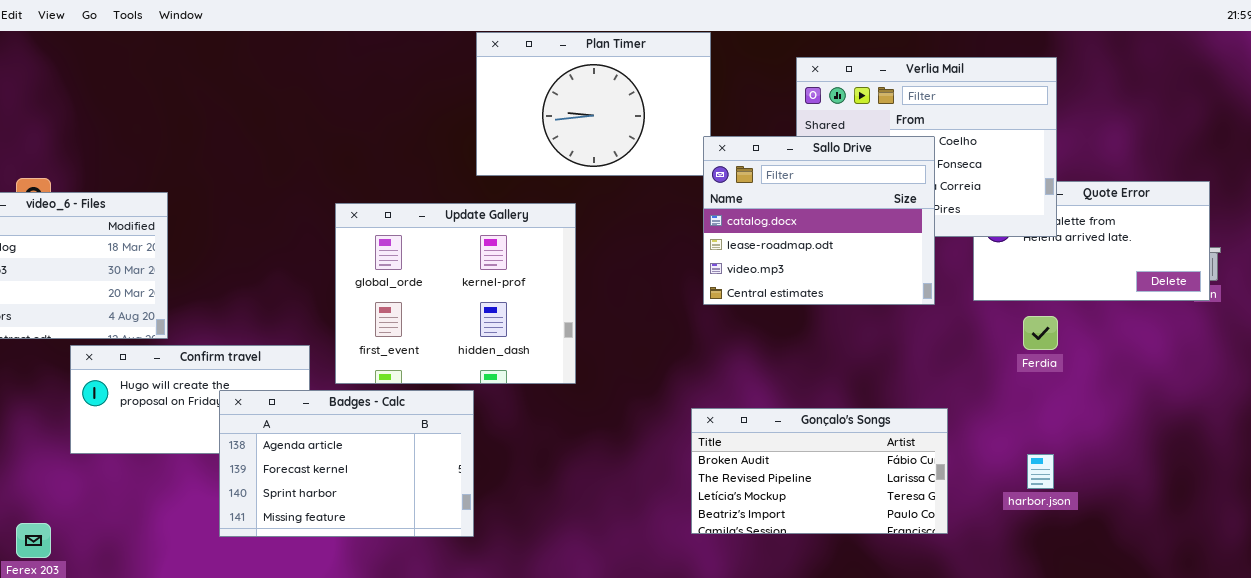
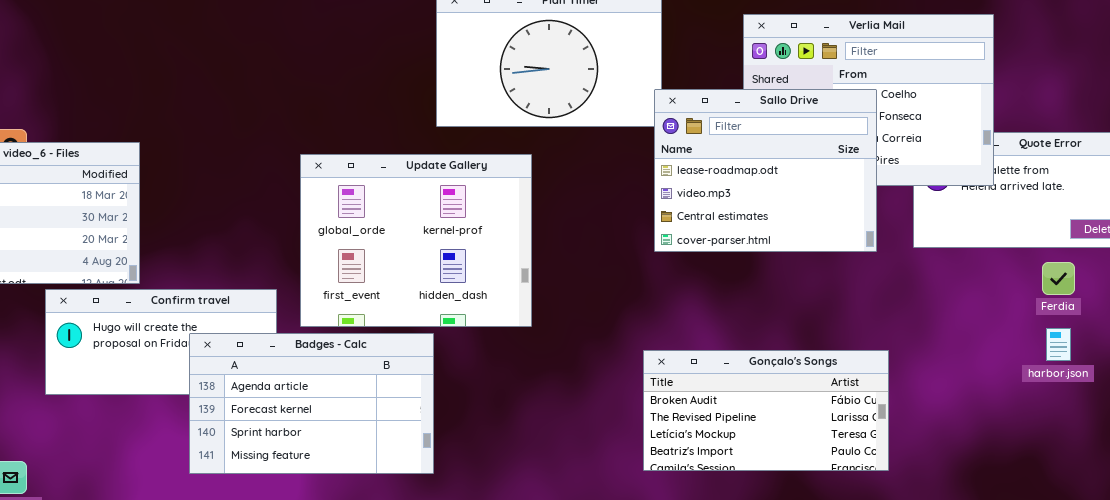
Sallo Drive: [703,136,935,305] -> [654,89,877,252], scrolled down 1 row
Ferdia: [1023,316,1058,350] -> [1042,262,1075,295], moved
harbor.json: [1027,454,1054,489] -> [1046,328,1071,361], moved

